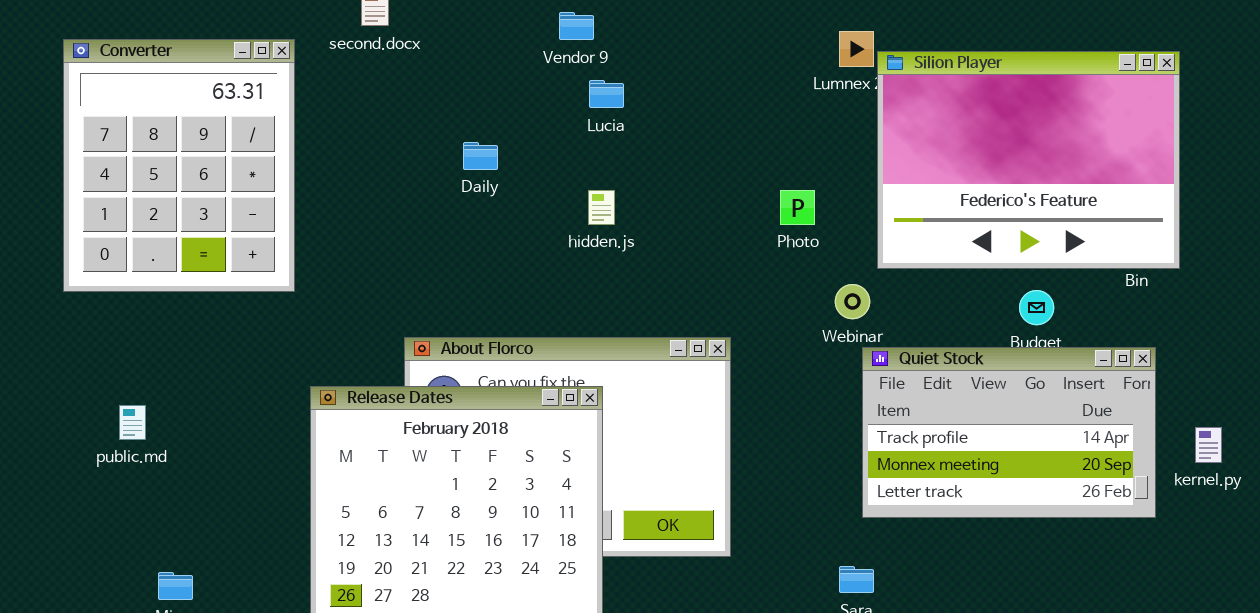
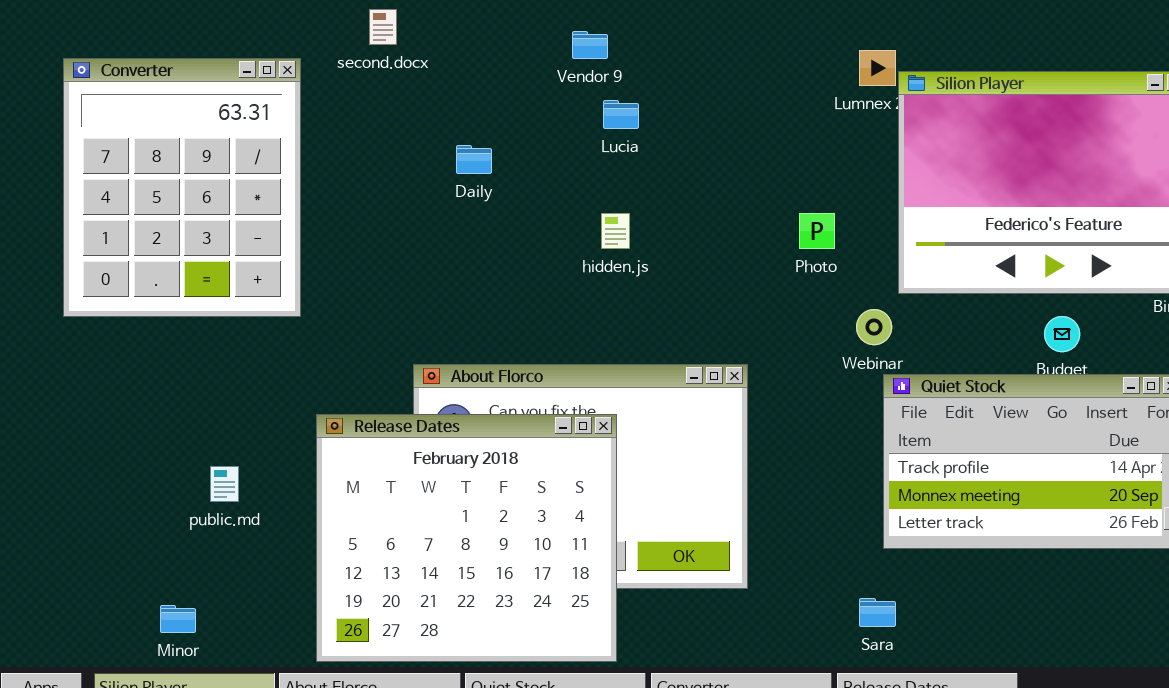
Daily: [463,142,498,170] -> [456,145,492,174], moved
public.md: [119,405,146,440] -> [210,466,239,502], moved

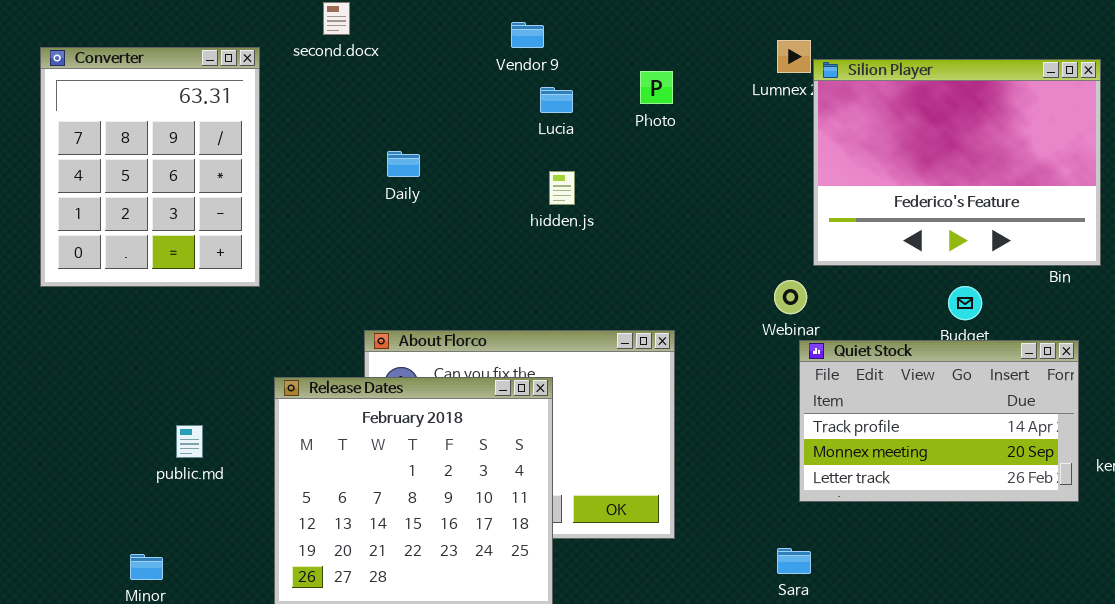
Daily: [456,145,492,174] -> [387,151,420,177], moved
hidden.js: [601,213,630,249] -> [549,171,575,205], moved
Photo: [799,213,835,249] -> [640,71,673,104], moved

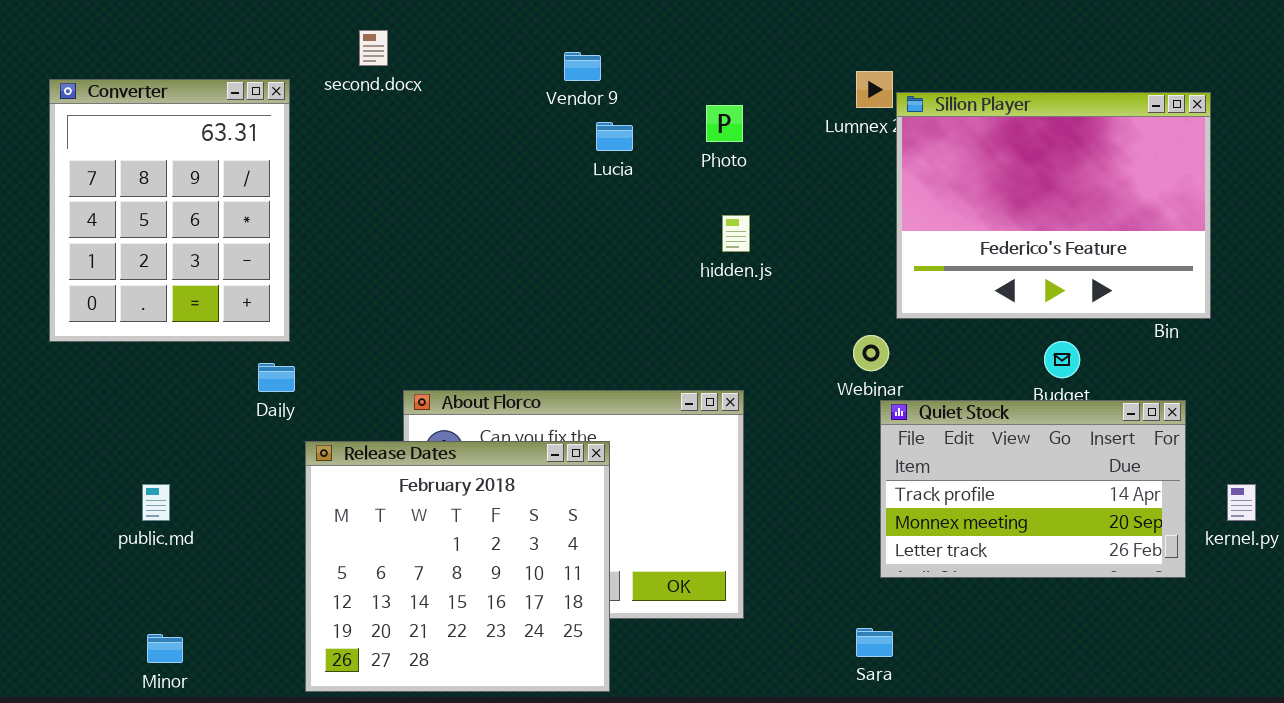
Daily: [387,151,420,177] -> [258,363,295,392], moved
hidden.js: [549,171,575,205] -> [722,215,750,252], moved
public.md: [176,425,203,458] -> [142,484,170,521], moved

